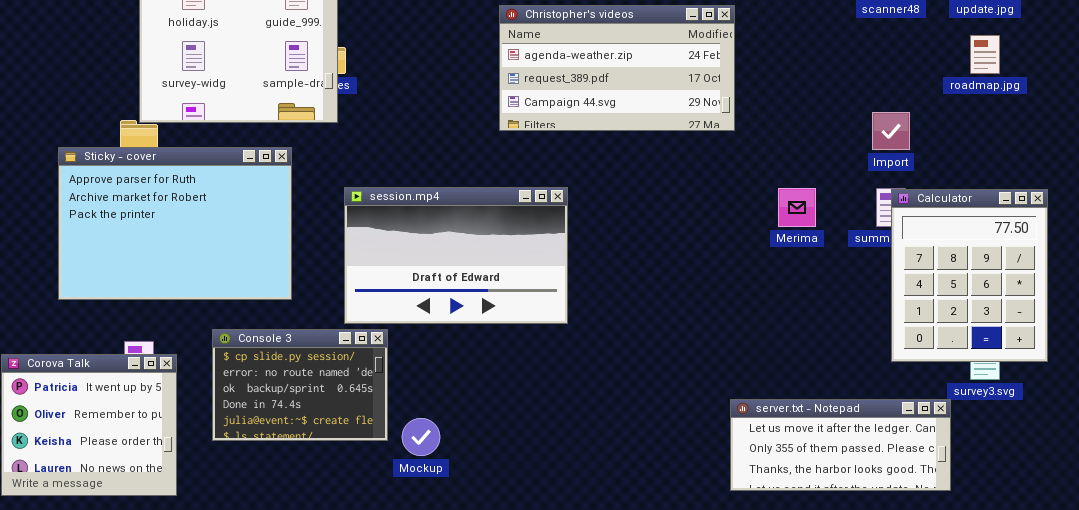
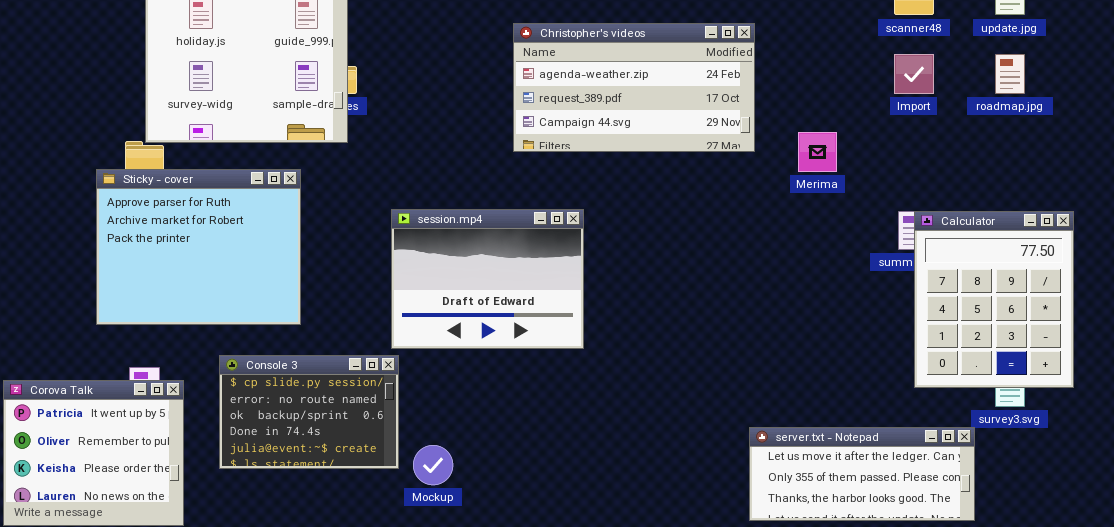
Import: [872,112,910,150] -> [894,54,934,94], moved
Sticky - cover: [58,147,292,300] -> [96,169,301,325], resized
session.mp4: [344,187,568,324] -> [391,209,584,349], resized
Merima: [778,188,816,227] -> [798,132,837,172], moved

